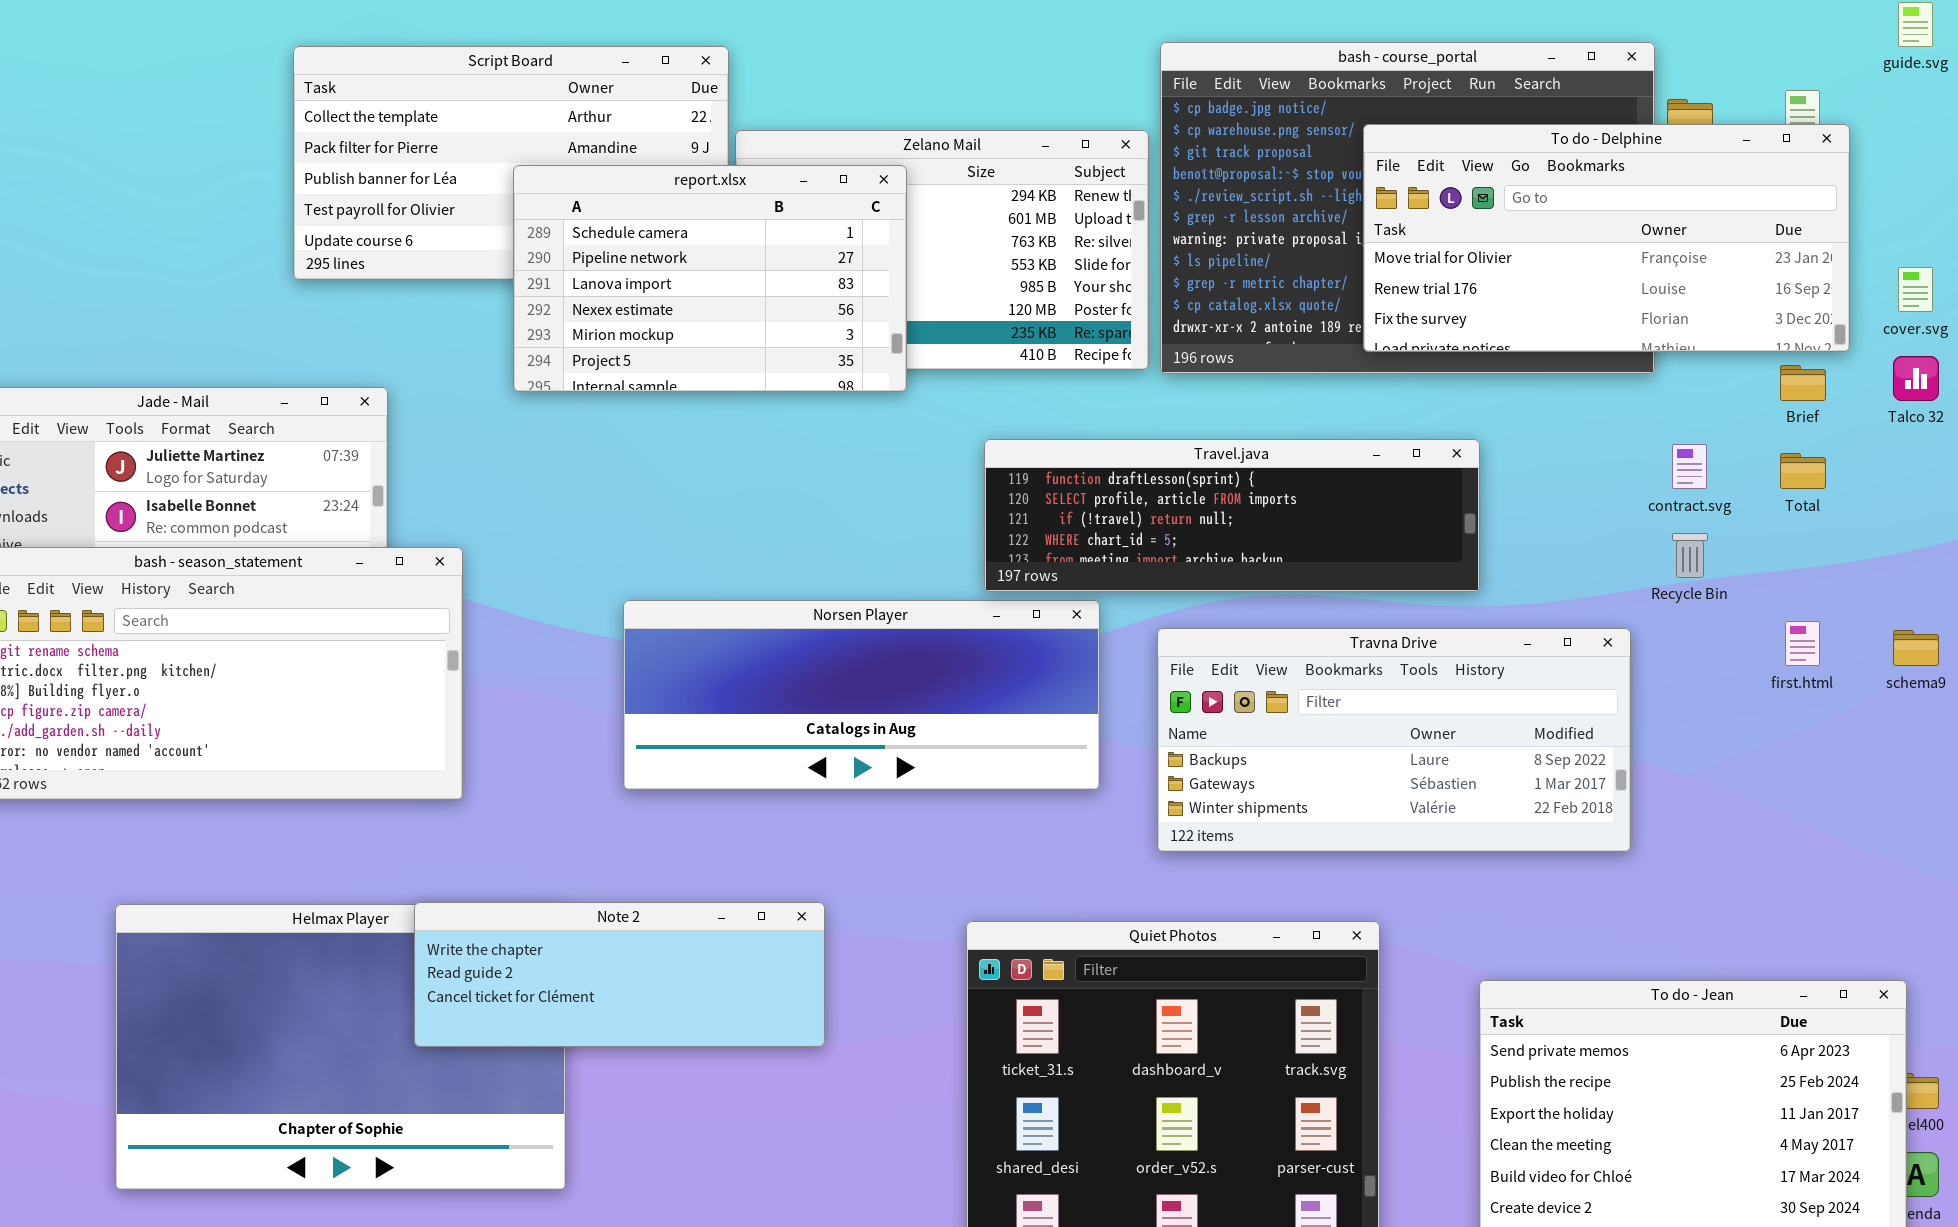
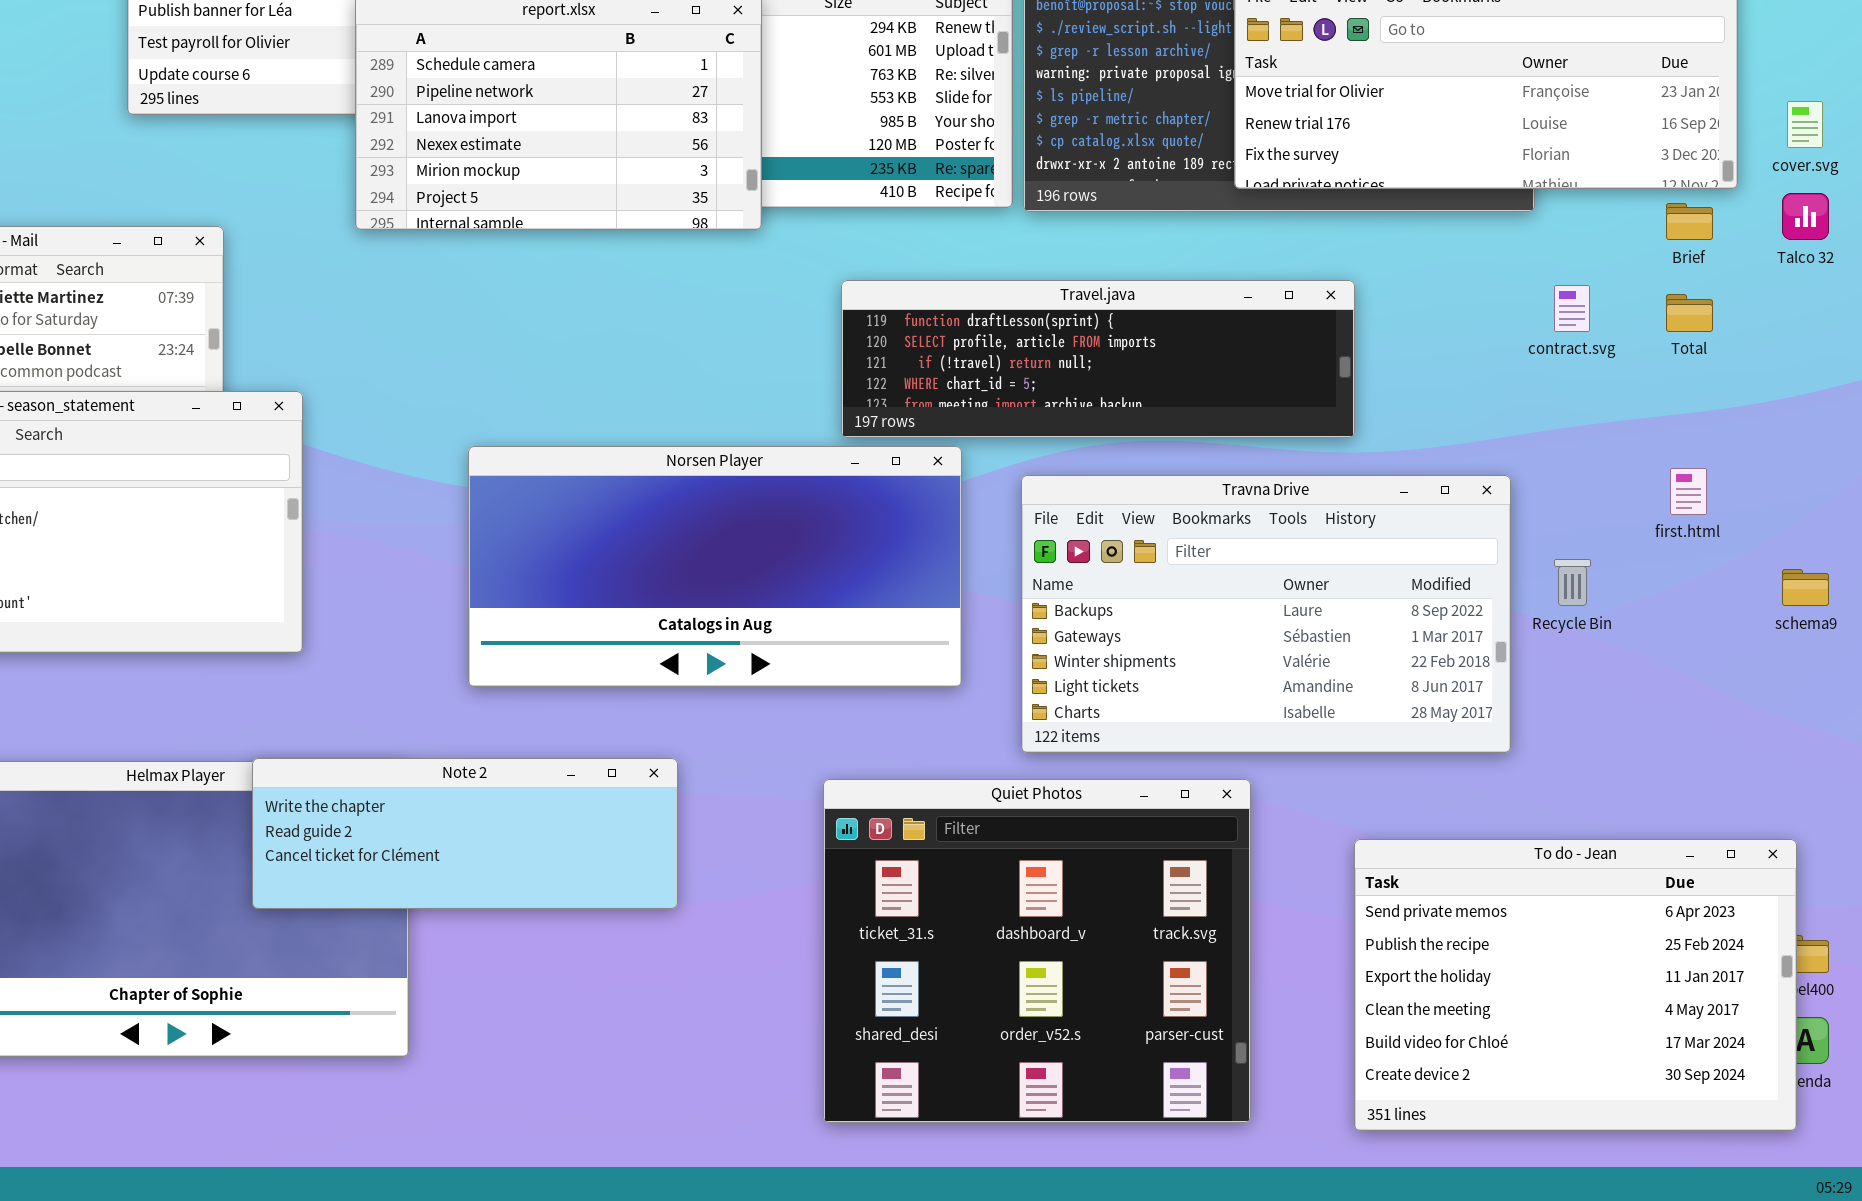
Recycle Bin: [1672,533,1708,578] -> [1554,559,1591,606], moved
Norsen Player: [623,600,1100,790] -> [468,446,962,687], resized
Travna Drive: [1157,628,1631,852] -> [1021,475,1511,753], resized
schema9: [1893,630,1939,666] -> [1782,569,1829,606], moved

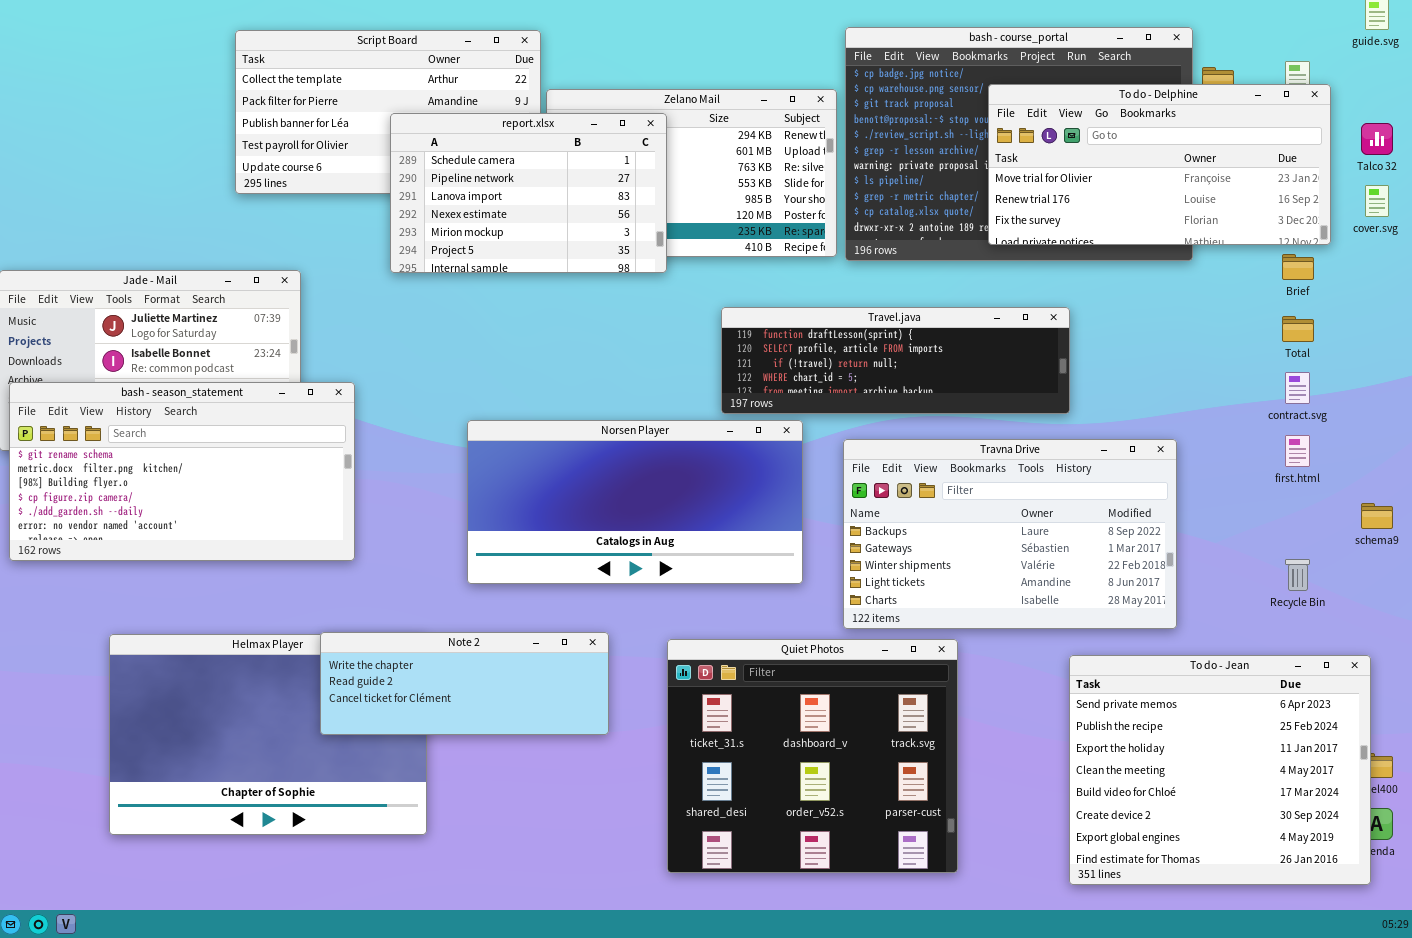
Talco 32: [1782,193,1829,240] -> [1361,123,1393,155], moved
contract.svg: [1554,285,1590,332] -> [1285,372,1310,404], moved
Recycle Bin: [1554,559,1591,606] -> [1285,559,1310,591], moved
Quiet Photos: [823,779,1251,1123] -> [667,639,958,873], moved
To do - Jean: [1354,839,1797,1131] -> [1069,655,1371,885], resized

